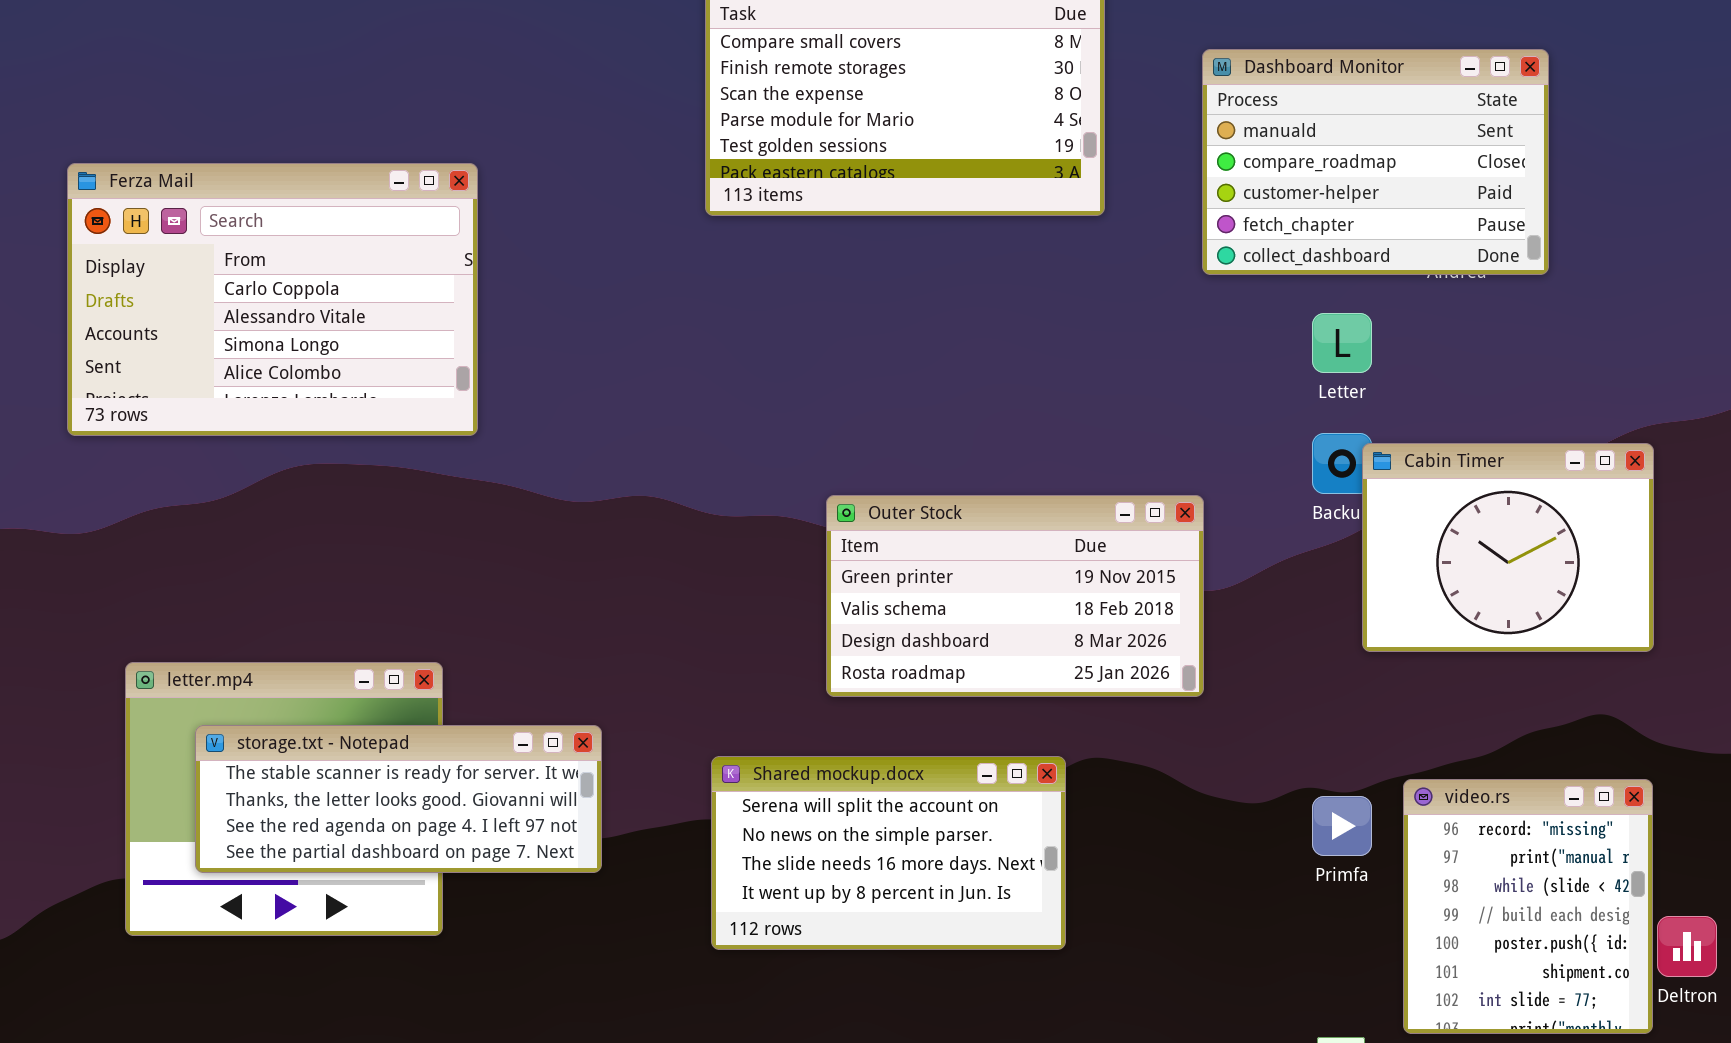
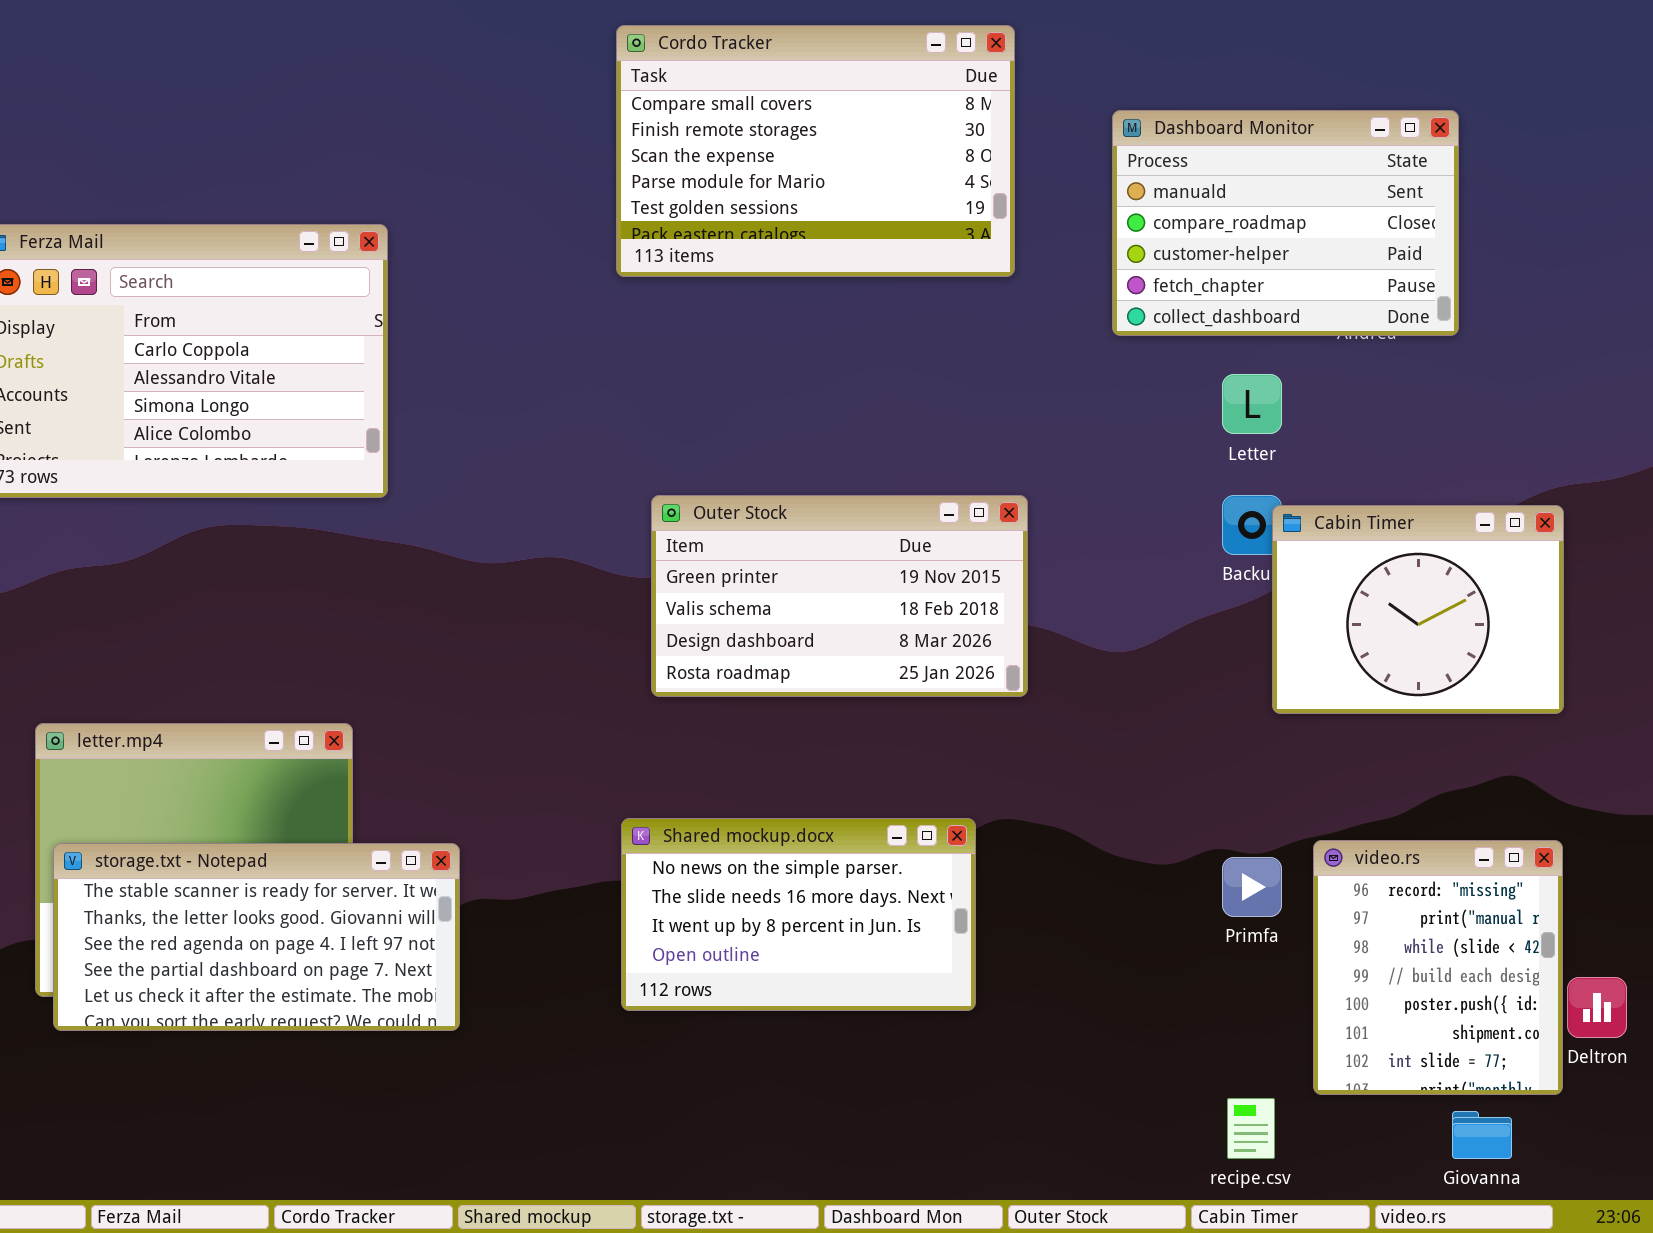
Outer Stock: [826,495,1204,697] -> [651,495,1028,697], moved
storage.txt - Notepad: [195,725,602,873] -> [53,843,460,1031], moved, resized
Shared mockup.docx: [711,756,1066,950] -> [621,818,976,1011], scrolled down 1 row

